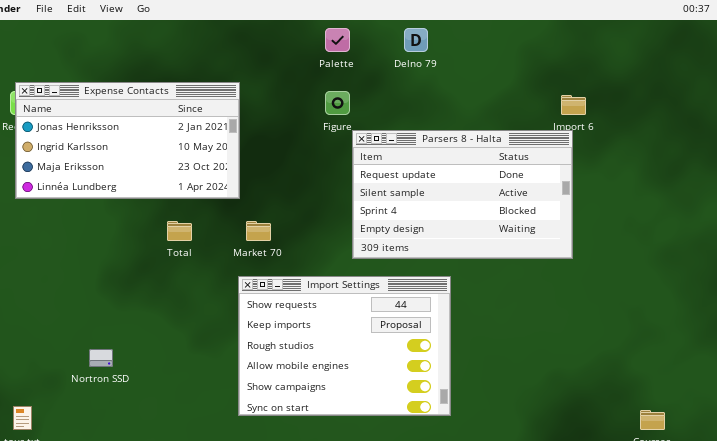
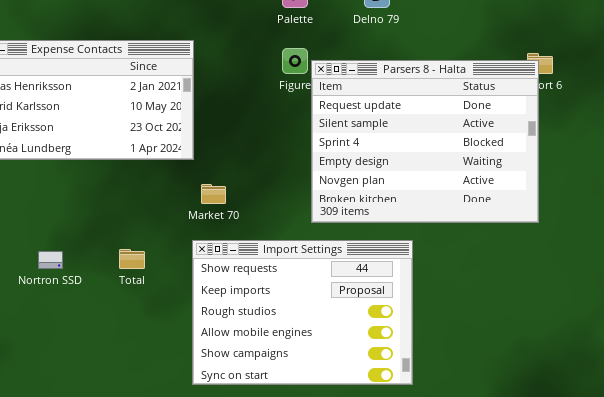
Parsers 8 - Halta: [352,130,573,259] -> [311,60,539,223], resized
Total: [167,221,192,241] -> [119,249,145,269], moved
Nortron SSD: [89,349,113,367] -> [38,251,63,269], moved

